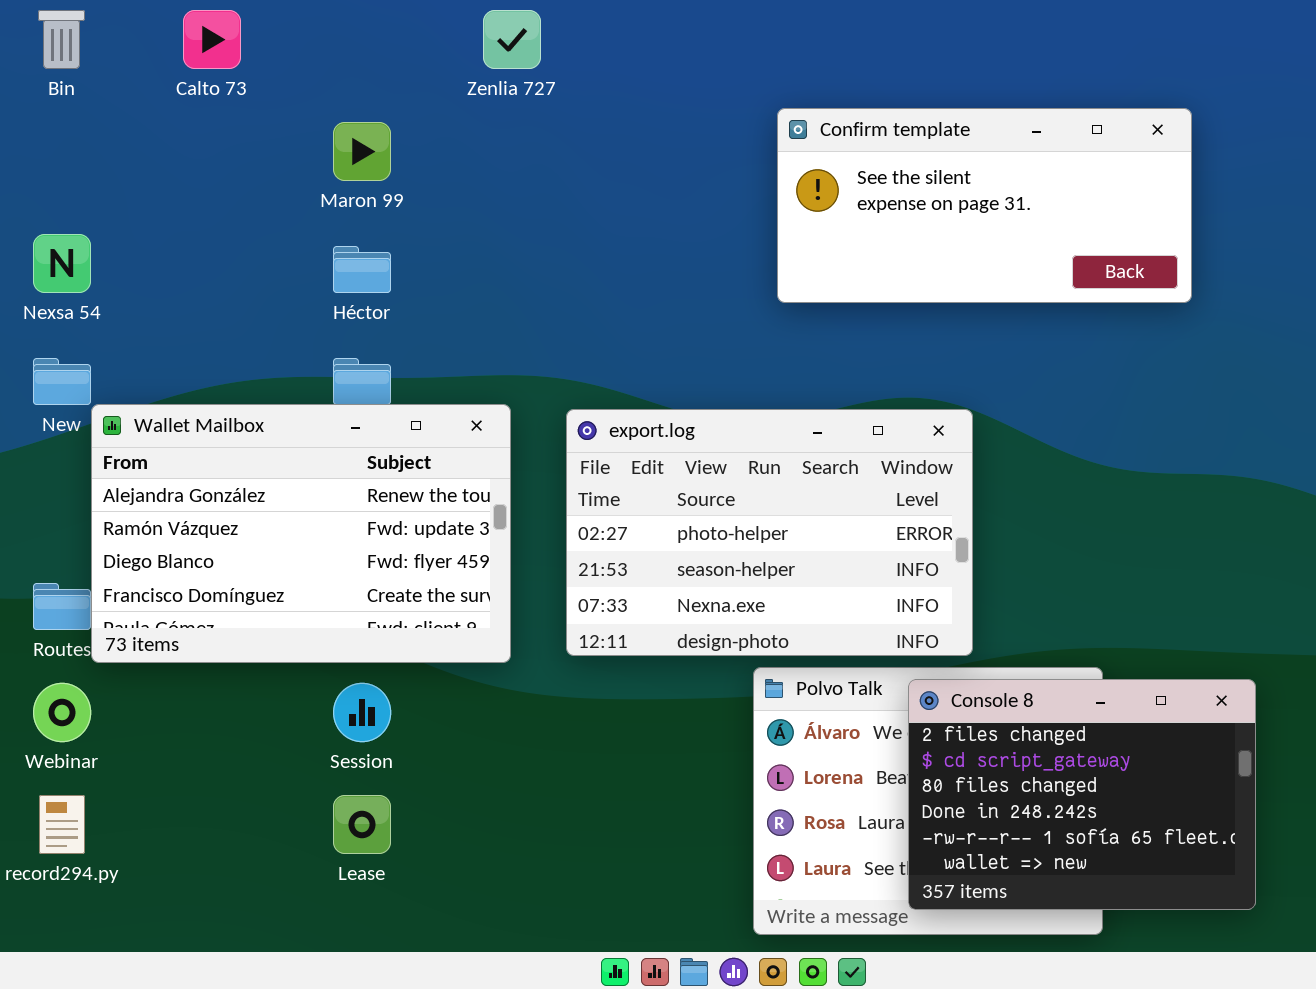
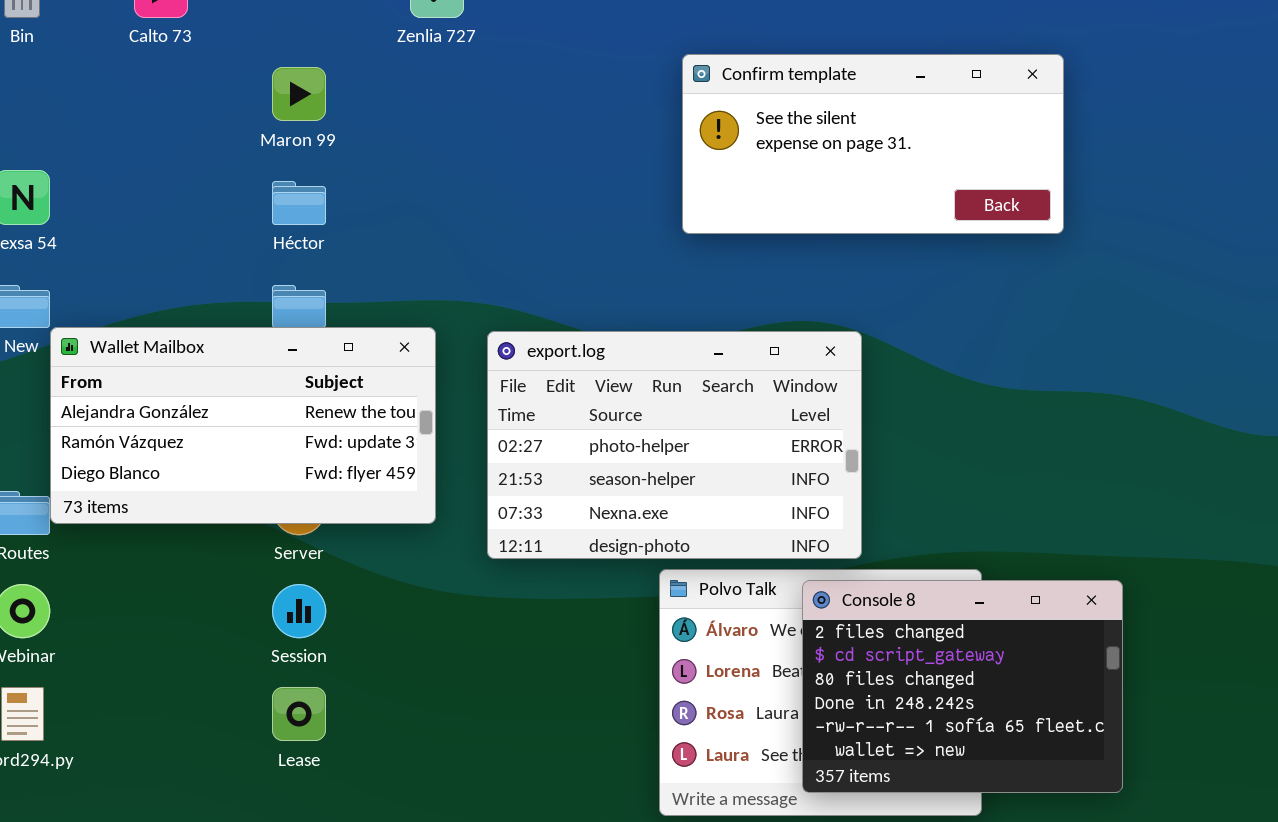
Wallet Mailbox: [91,404,511,663] -> [50,327,436,524], resized

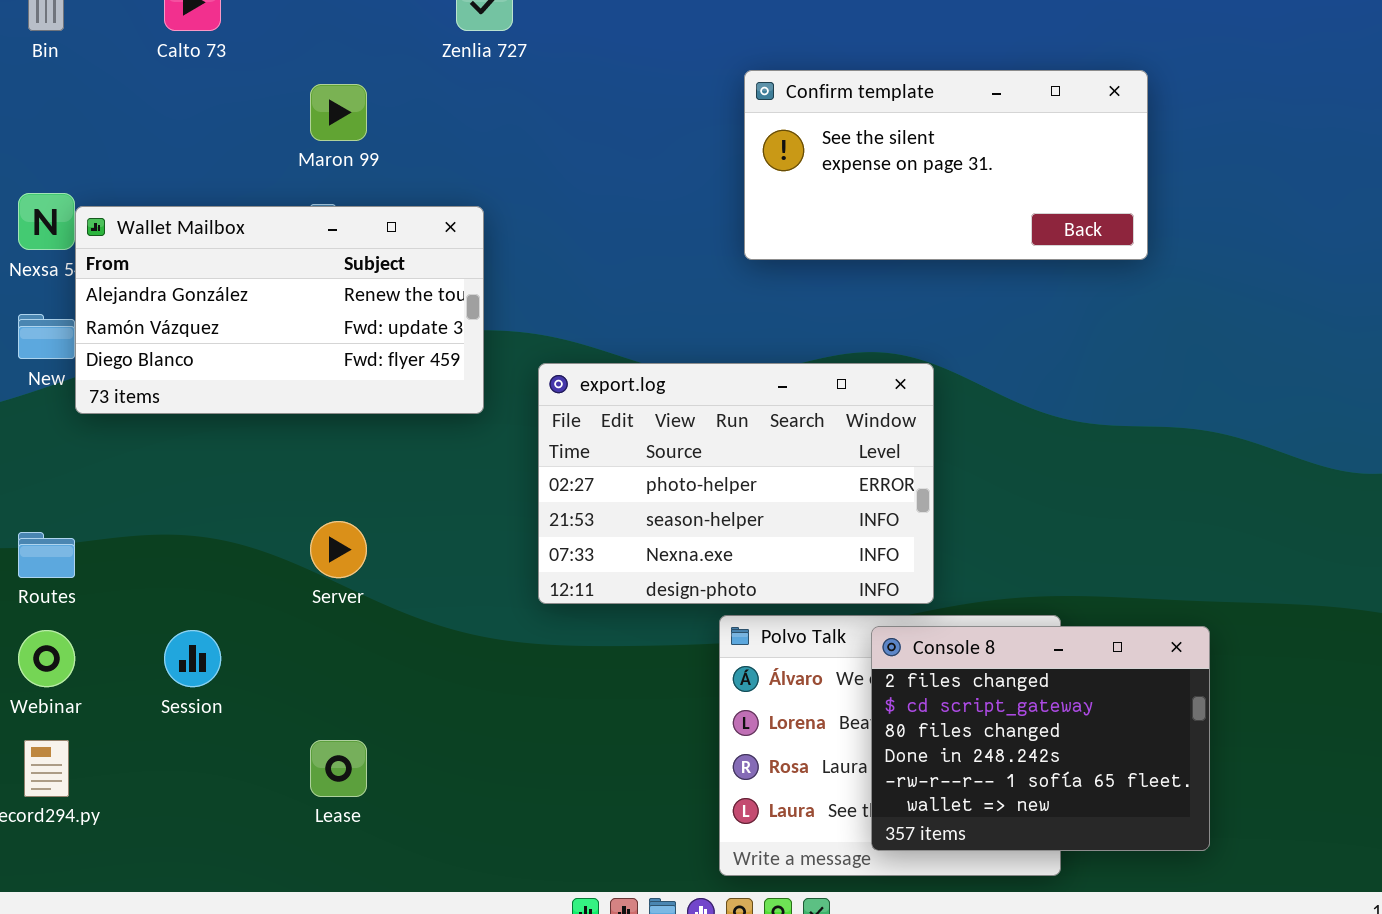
Wallet Mailbox: [50,327,436,524] -> [75,206,484,414], moved
Session: [272,584,326,638] -> [164,630,221,687], moved

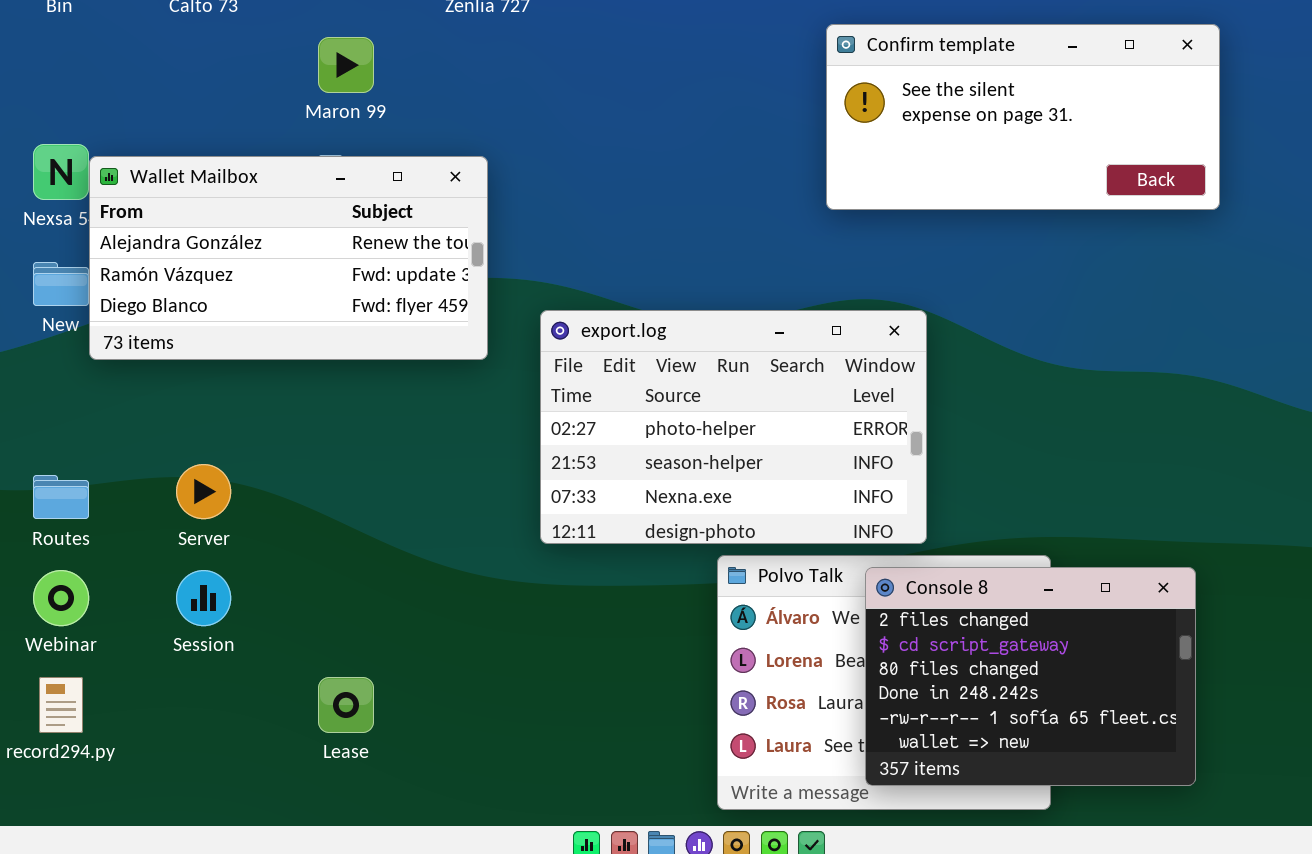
Confirm template: [744,70,1148,260] -> [826,24,1220,210], moved
Server: [310,521,367,578] -> [176,464,231,519], moved

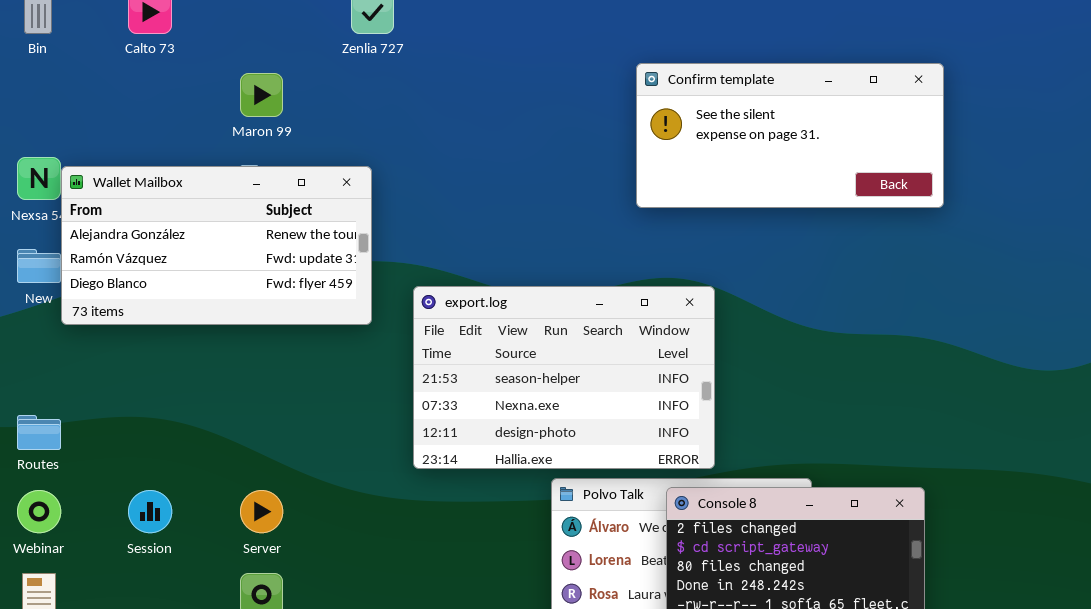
export.log: [540,310,927,544] -> [413,286,715,469], scrolled down 1 row
Server: [176,464,231,519] -> [240,490,283,533], moved

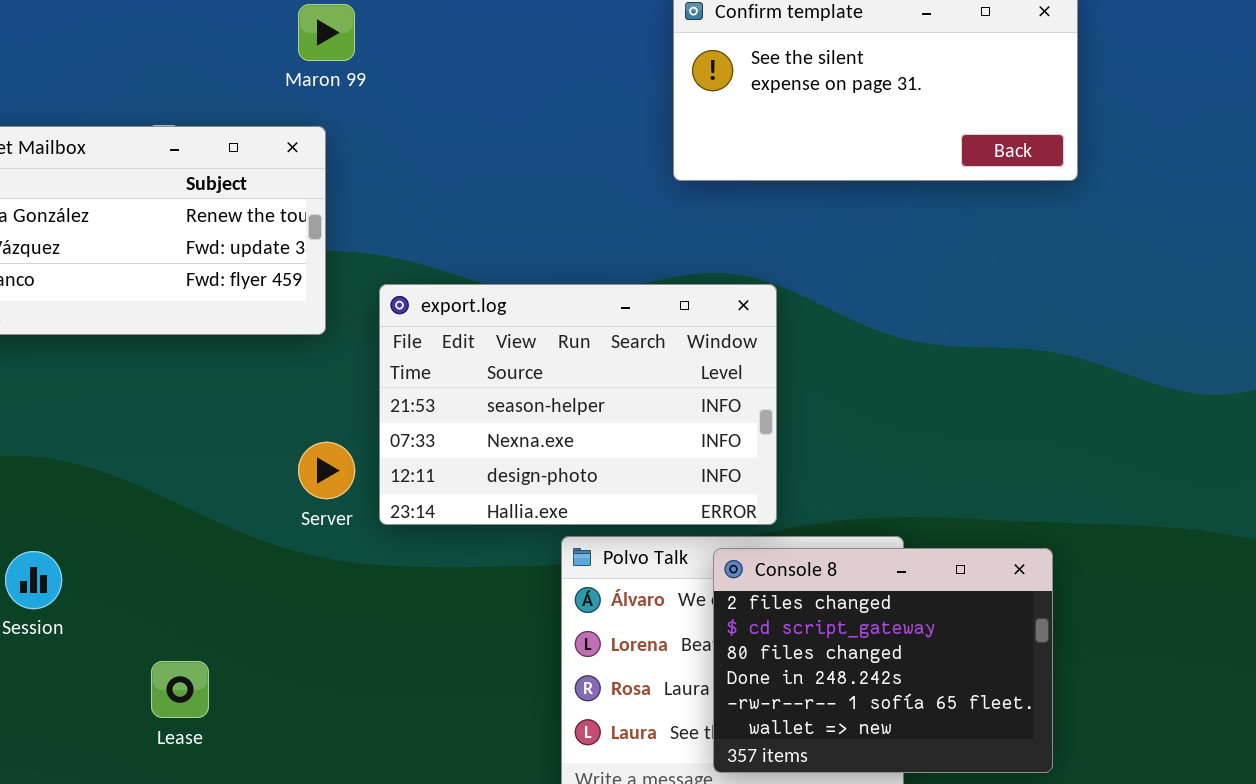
Maron 99: [240,73,283,117] -> [298,4,355,61], moved
Server: [240,490,283,533] -> [298,442,355,499], moved

